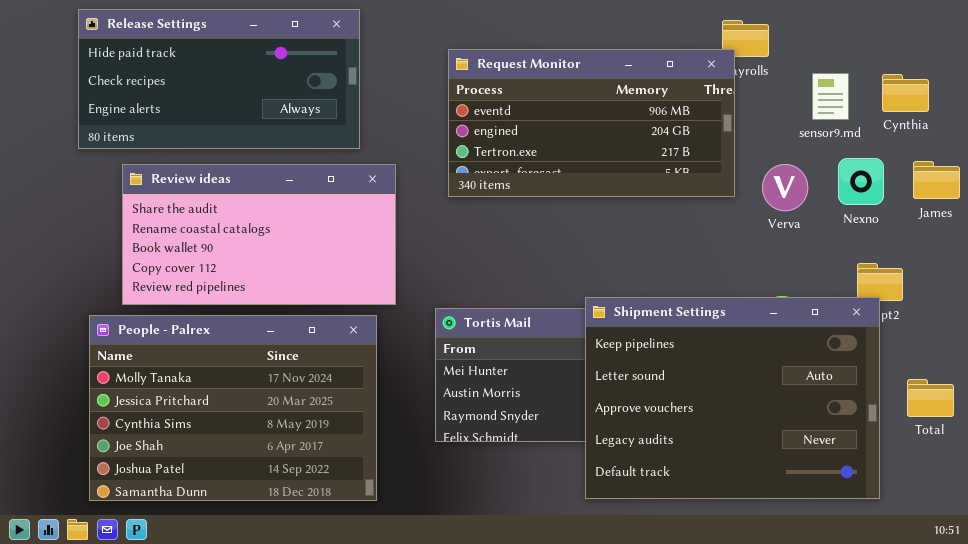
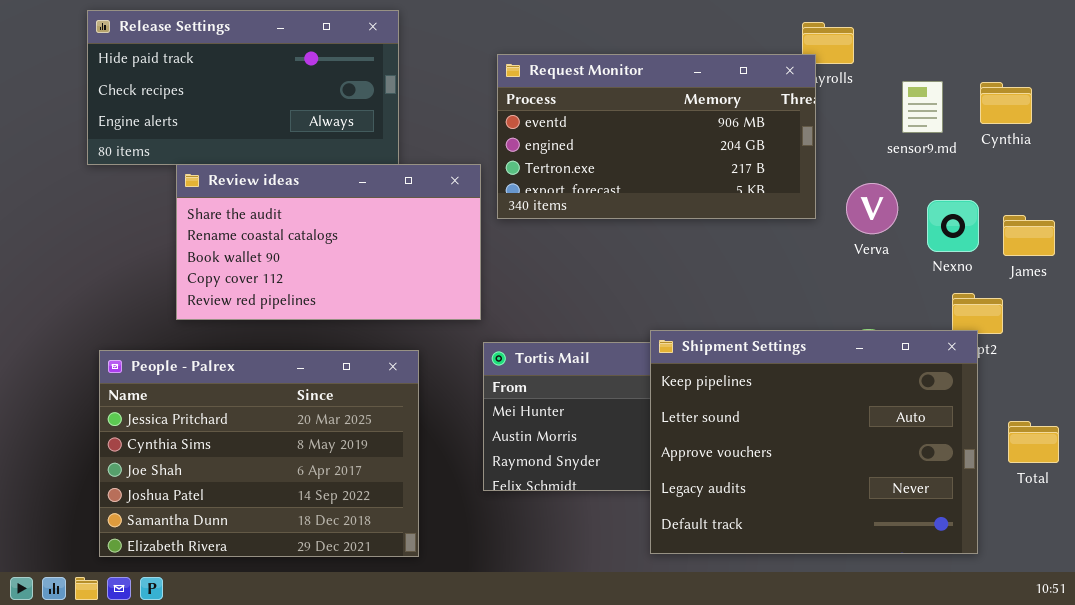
Nexno: [838,158,884,205] -> [927,200,979,252], moved
James: [913,161,960,199] -> [1003,215,1055,256], moved
Review ideas: [122,164,396,305] -> [176,164,481,320], moved
People - Palrex: [89,315,377,501] -> [99,350,419,557], scrolled down 1 row

